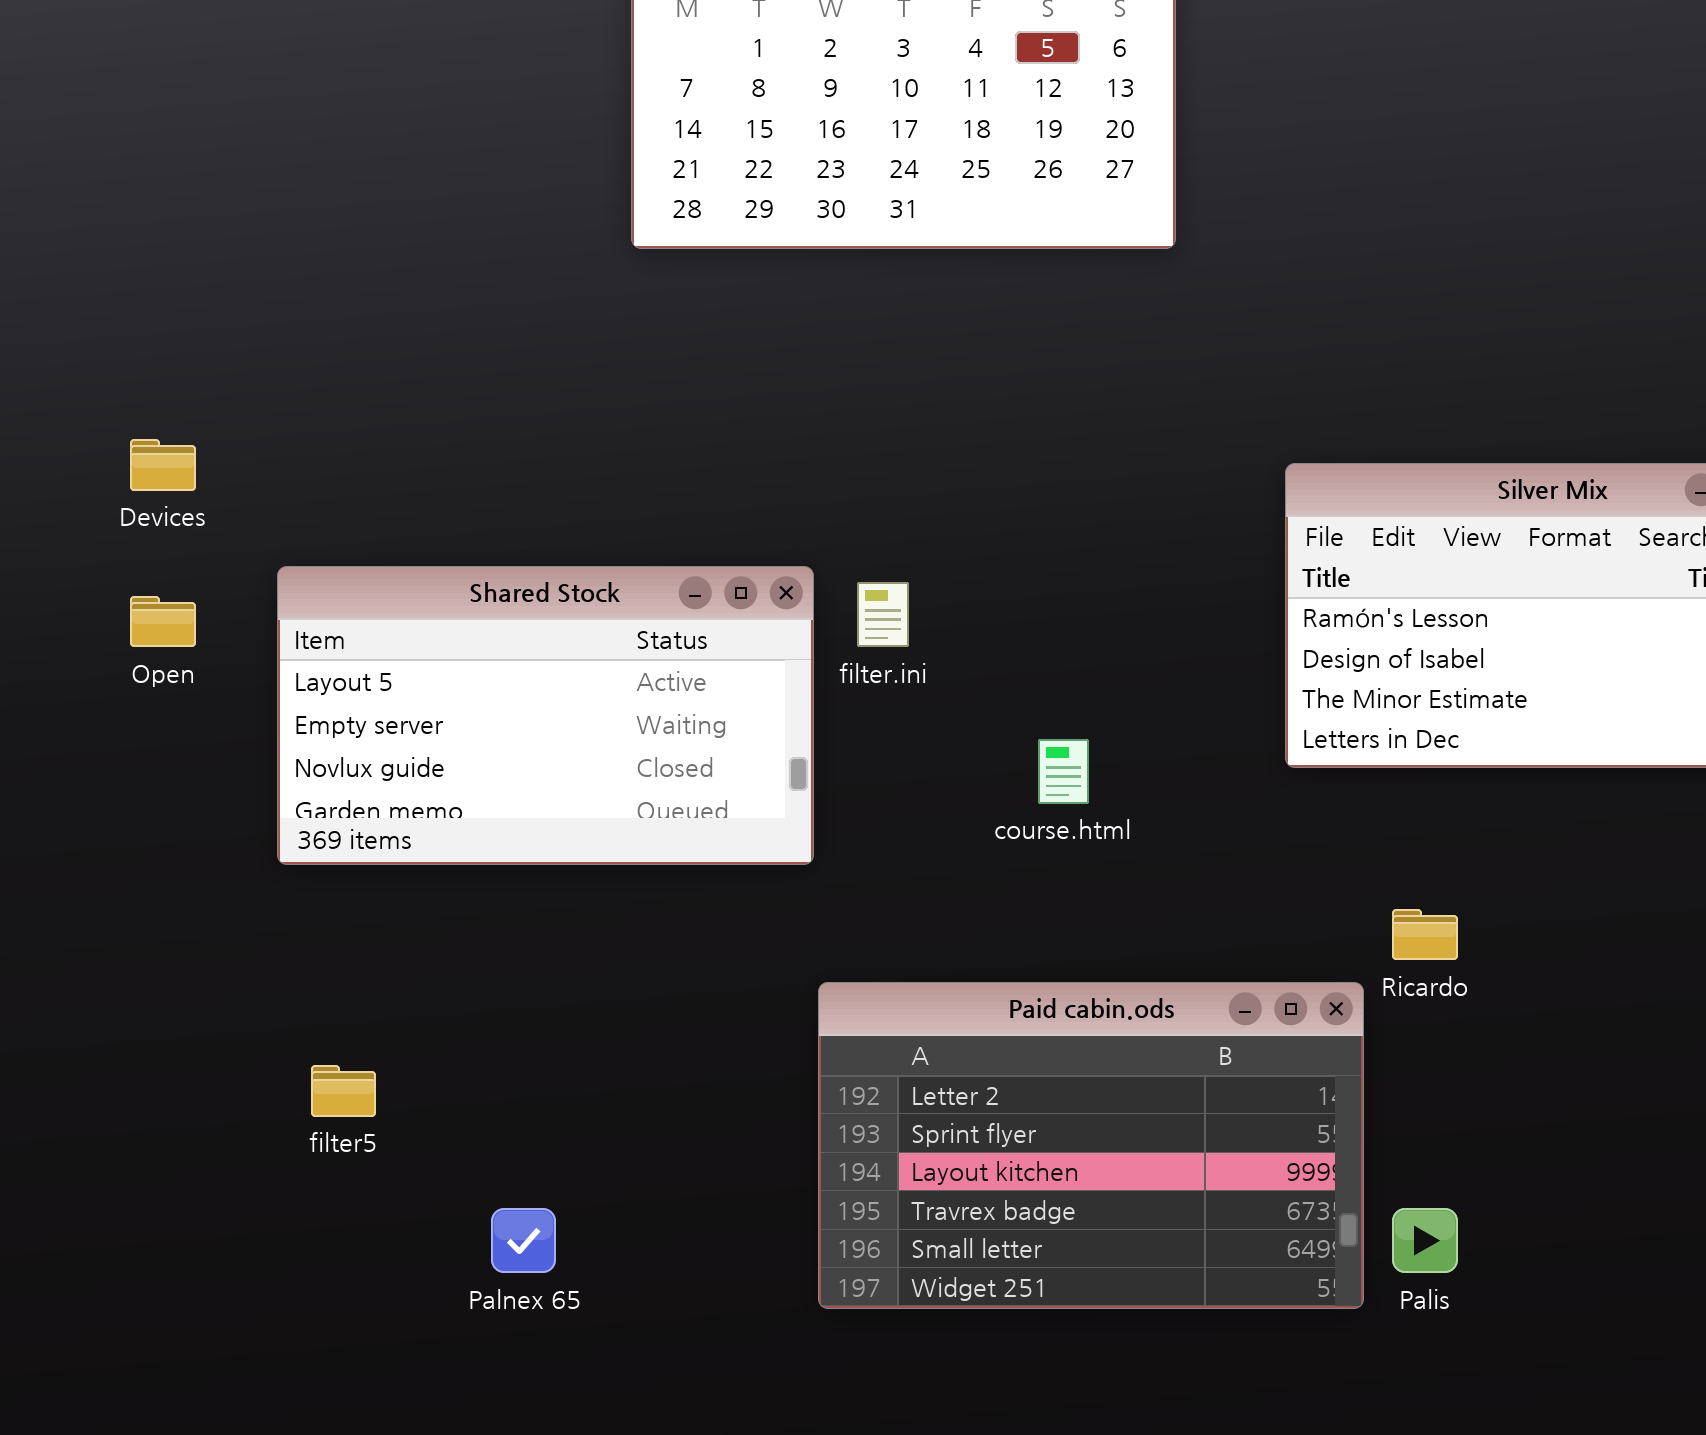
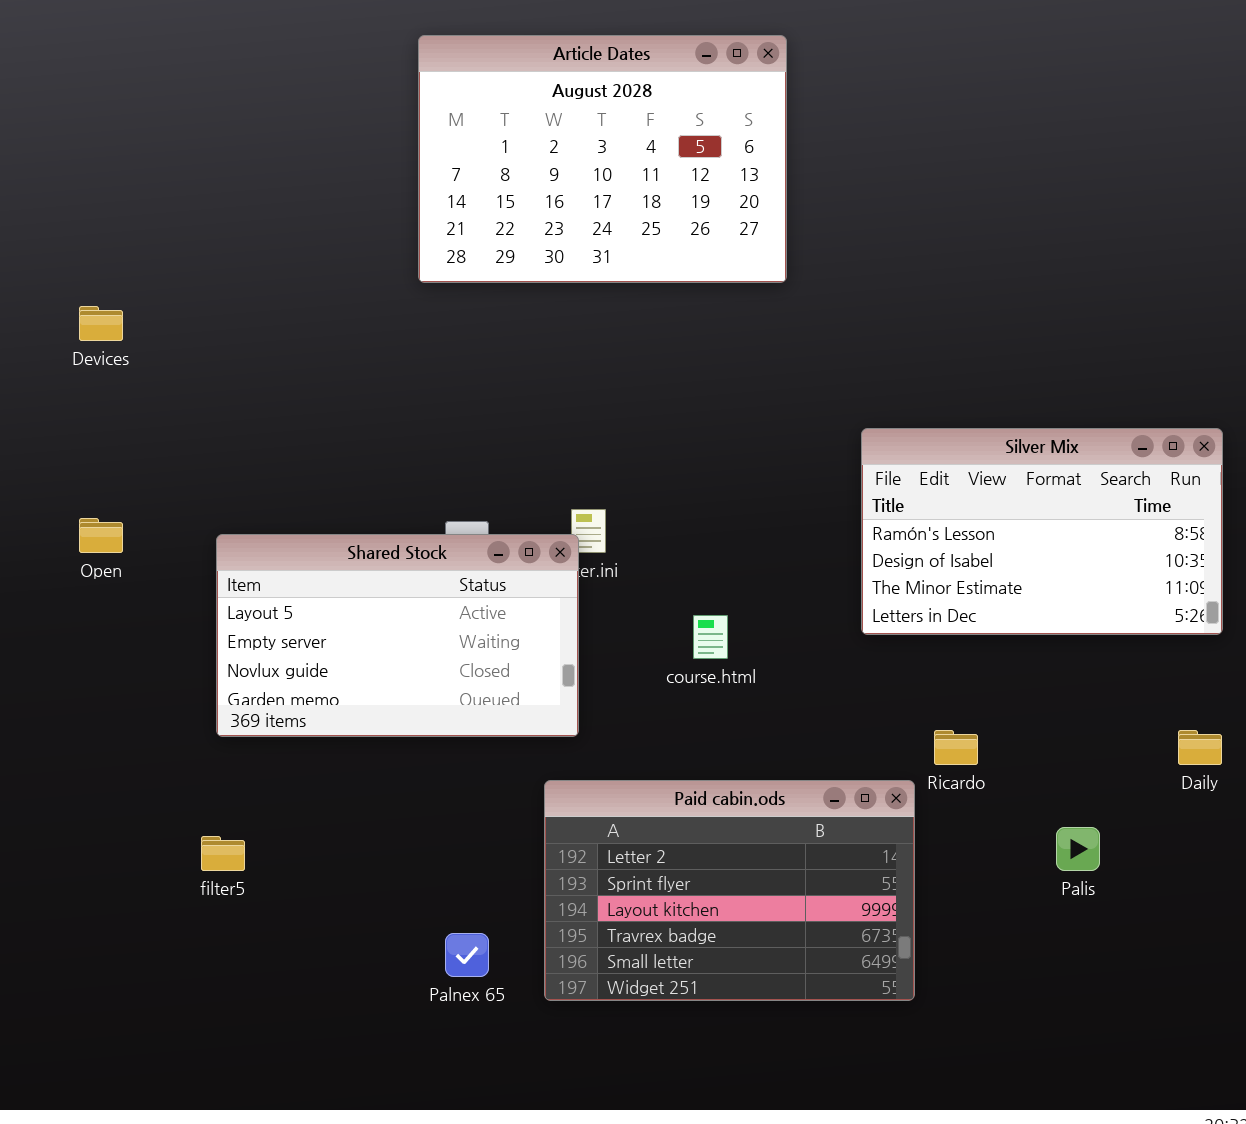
Devices: [130,439,196,491] -> [79,306,123,341], moved
Shared Stock: [277,566,814,865] -> [216,534,579,737], moved
Palnex 65: [491,1208,556,1273] -> [445,933,489,977], moved
Palis: [1392,1208,1458,1273] -> [1056,827,1100,871], moved

